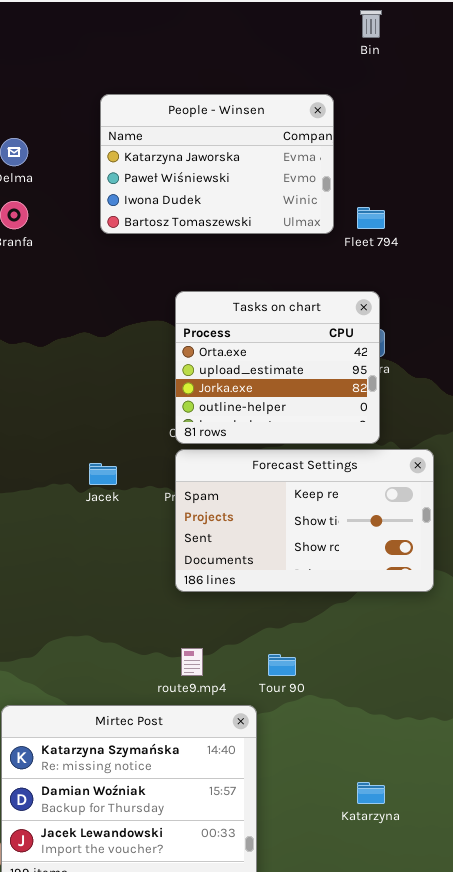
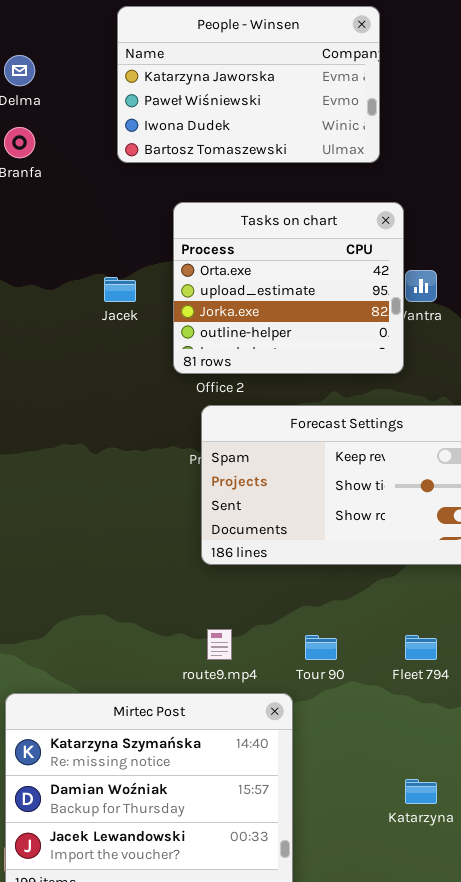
Fleet 794: [357,207,385,229] -> [405,635,437,660], moved
Tasks on chart: [175,291,380,444] -> [173,202,404,374], moved
Jacek: [89,463,117,485] -> [104,277,136,302], moved

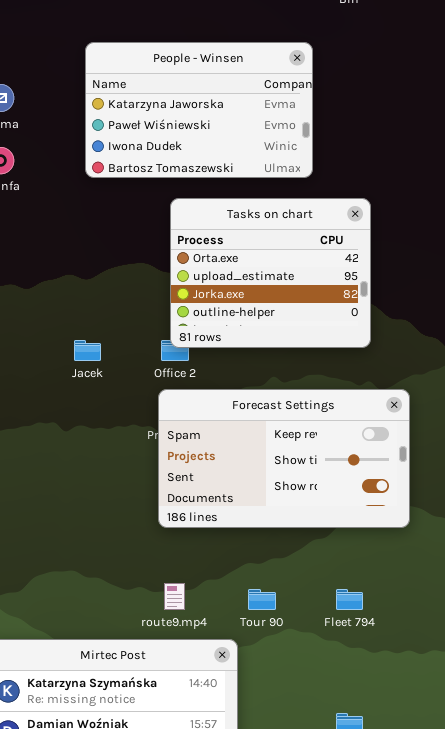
Tasks on chart: [173,202,404,374] -> [170,198,371,348], moved
Jacek: [104,277,136,302] -> [74,340,101,361], moved

